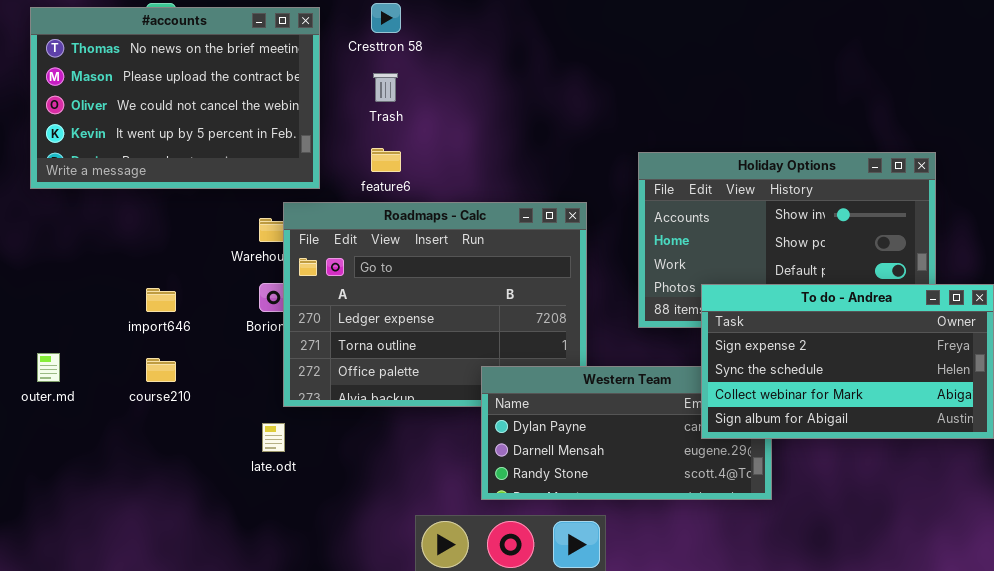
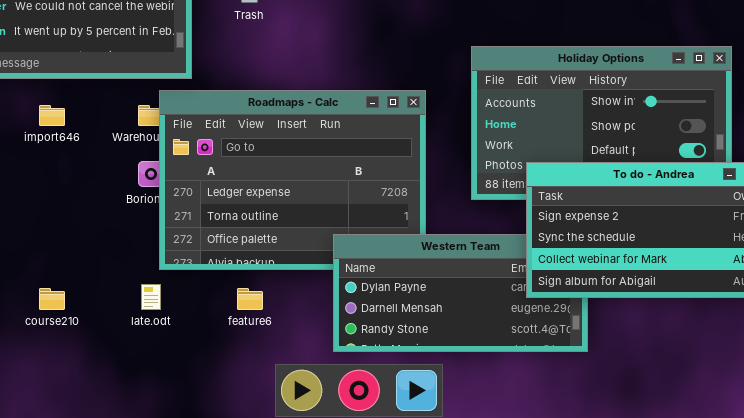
feature6: [371,148,401,172] -> [237,288,263,310], moved
import646: [146,288,176,312] -> [39,105,65,126], moved
course210: [146,358,176,382] -> [39,288,65,310], moved

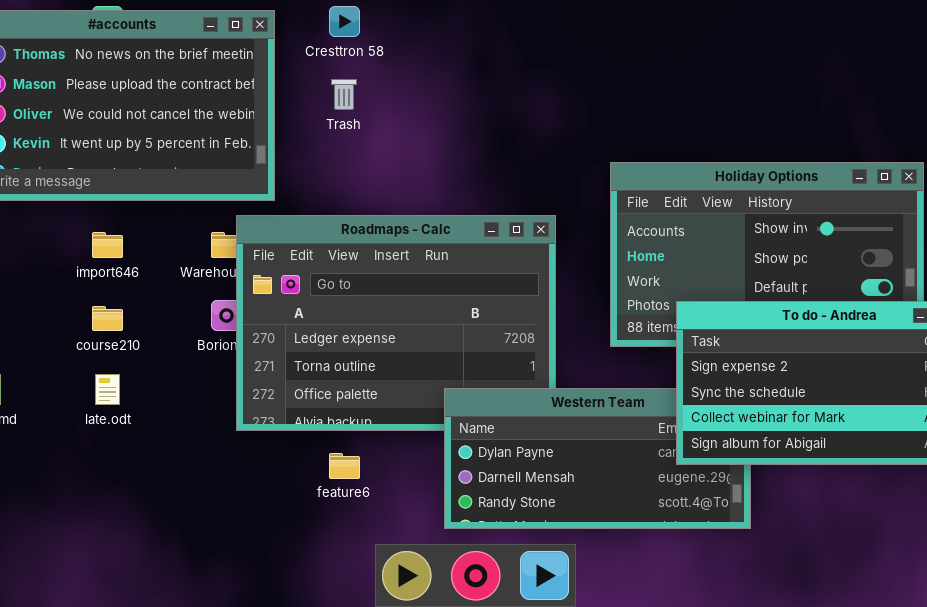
late.odt: [141,284,161,310] -> [95,374,120,405], moved
course210: [39,288,65,310] -> [92,306,123,331], moved

